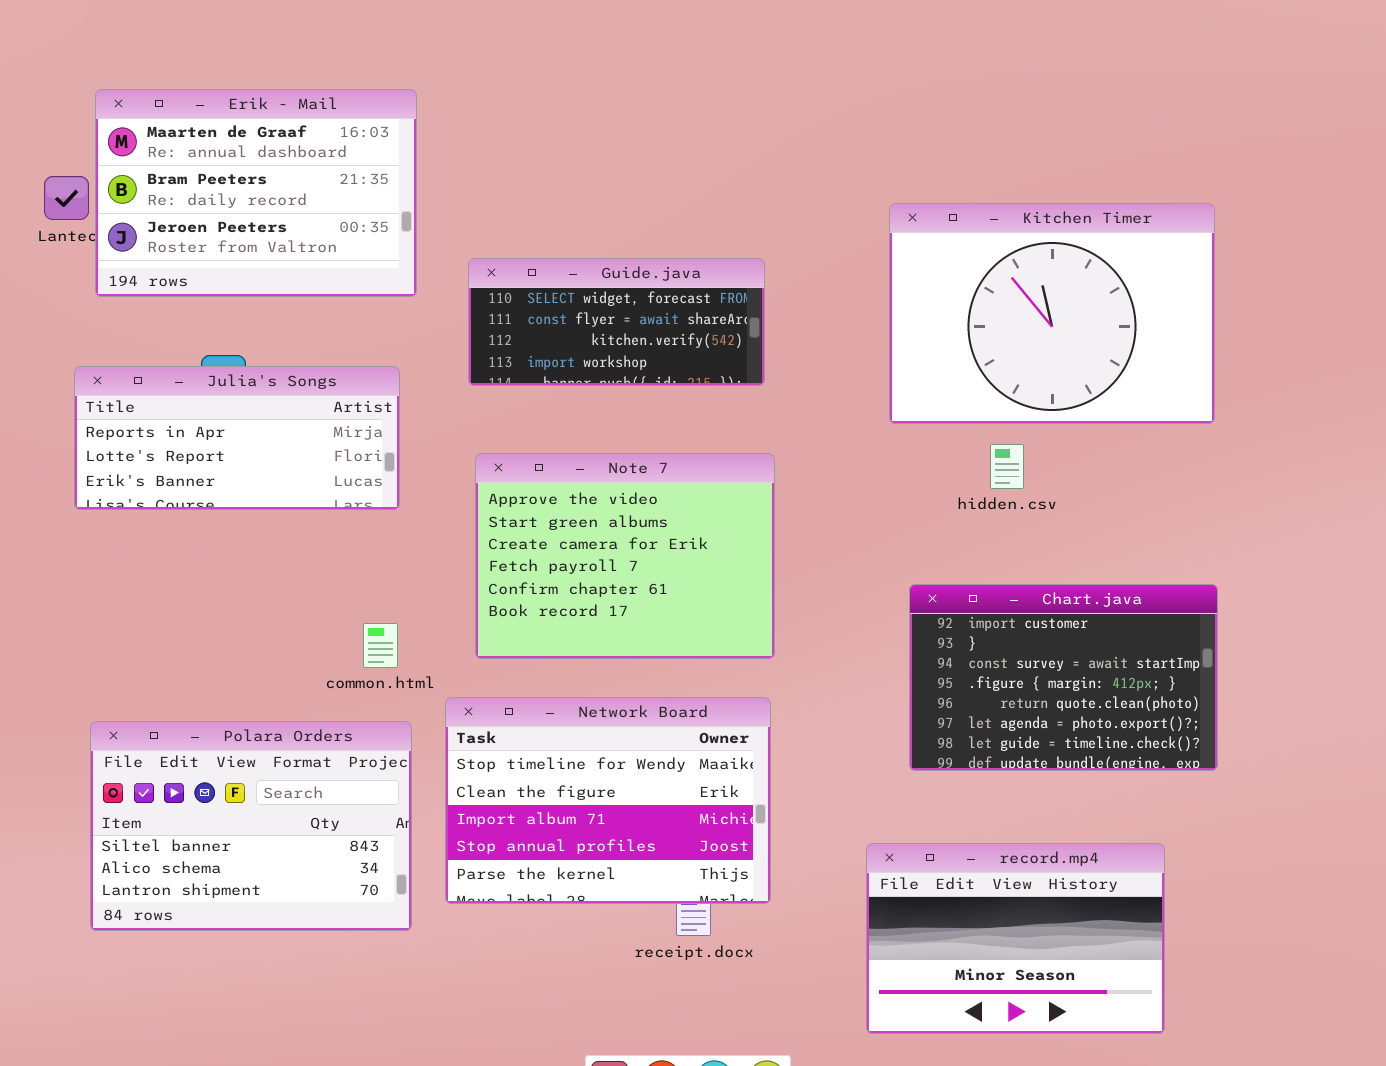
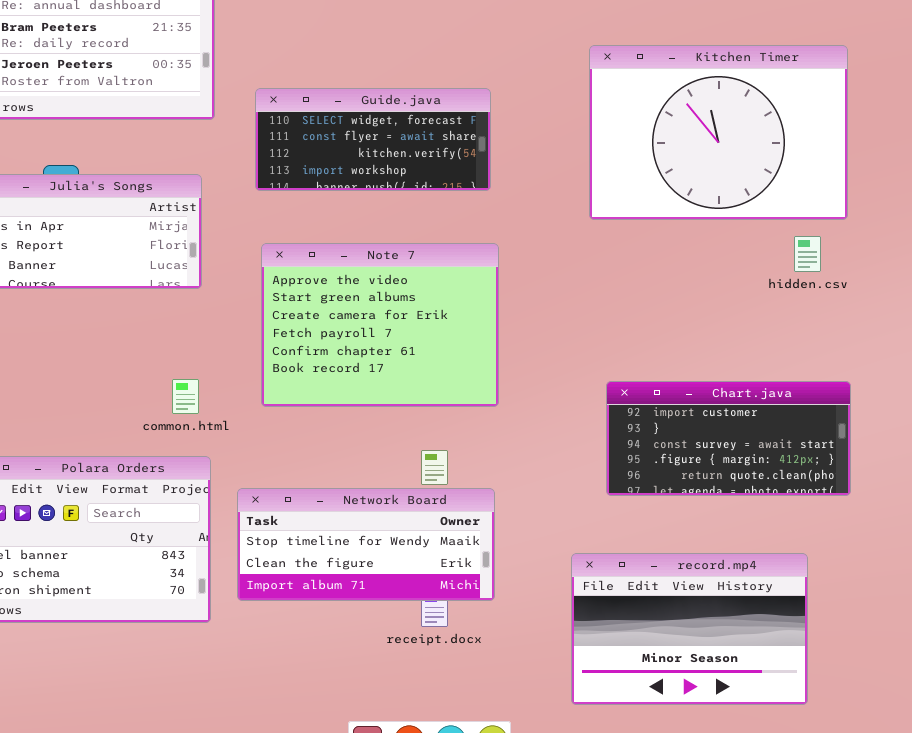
hidden.csv: [990,444,1024,489] -> [794,236,821,272], moved
Chart.java: [909,584,1218,771] -> [606,381,851,496], resized
Network Board: [445,697,771,904] -> [237,488,495,601], resized

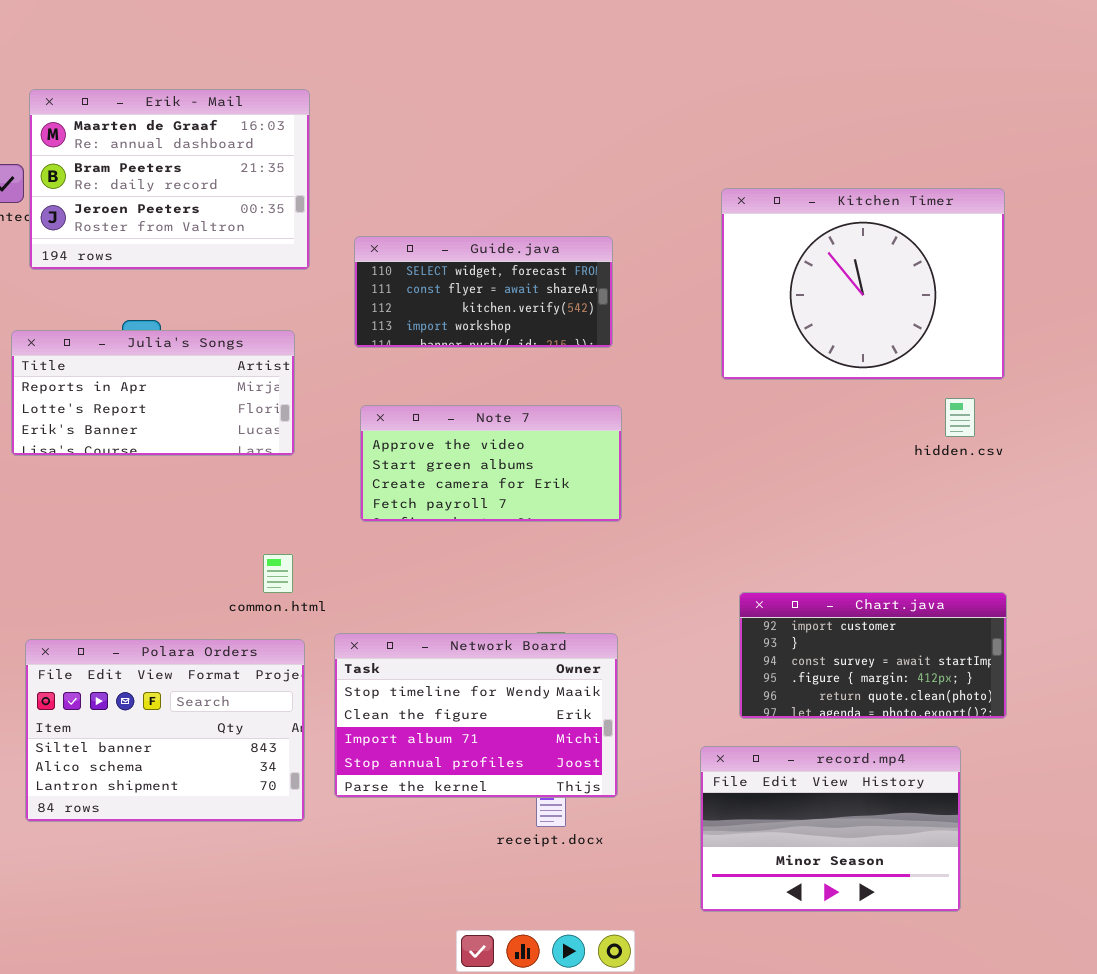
Note 7: [261,243,499,407] -> [360,405,622,522], resized
Chart.java: [606,381,851,496] -> [739,592,1007,719], moved
Network Board: [237,488,495,601] -> [334,633,618,798], resized

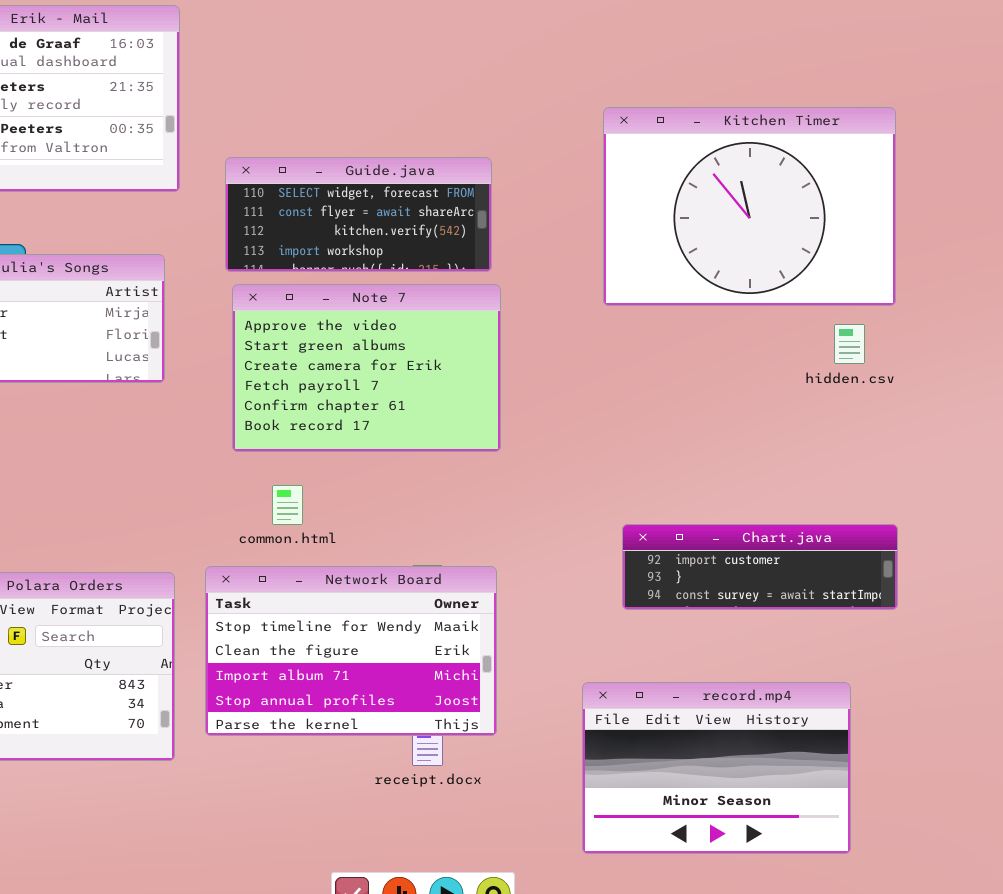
Note 7: [360,405,622,522] -> [232,284,501,452], resized
common.html: [263,554,293,593] -> [272,485,303,525], moved
Chart.java: [739,592,1007,719] -> [622,524,898,610], resized

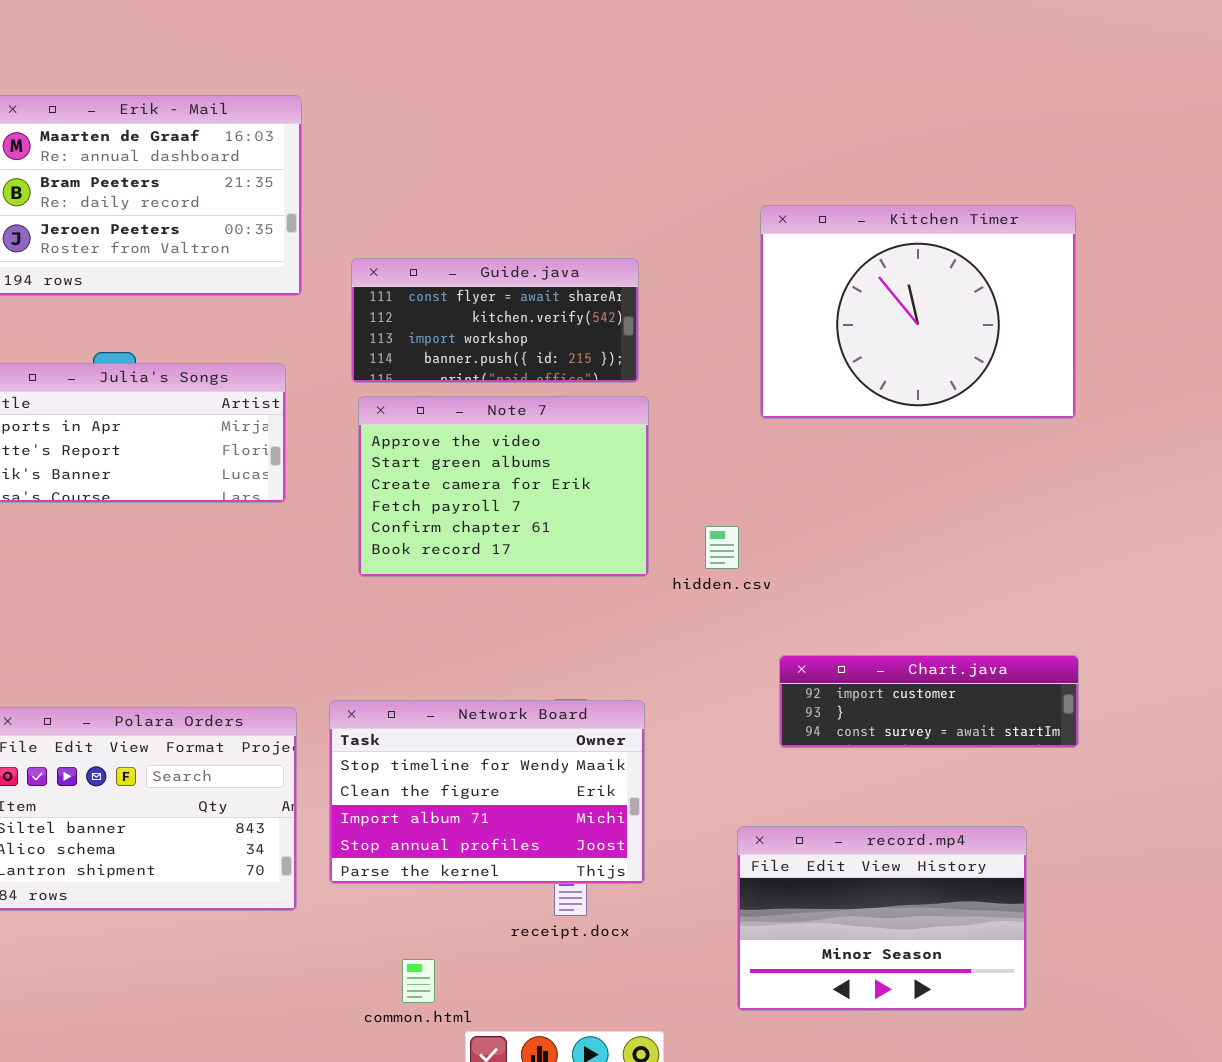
Guide.java: [225,157,492,272] -> [351,258,639,383], scrolled down 1 row
hidden.csv: [834,324,865,364] -> [705,526,739,569], moved
common.html: [272,485,303,525] -> [402,959,435,1003], moved

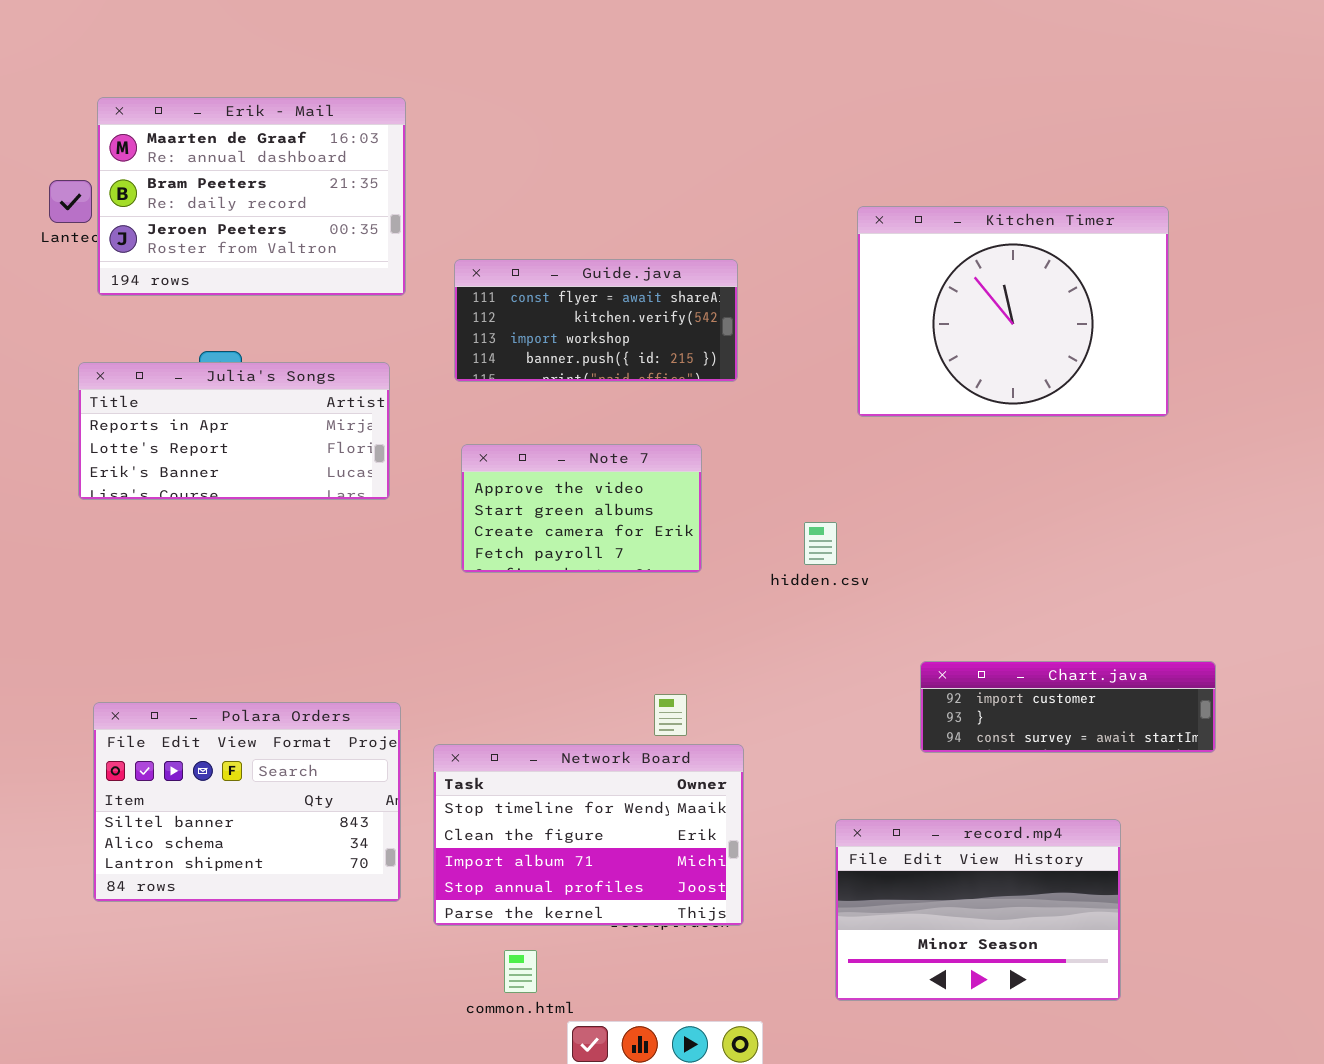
Note 7: [358,396,649,577] -> [461,444,702,573], resized
Chart.java: [779,655,1079,748] -> [920,661,1216,753], moved
Network Board: [329,700,645,884] -> [433,744,744,926], moved

